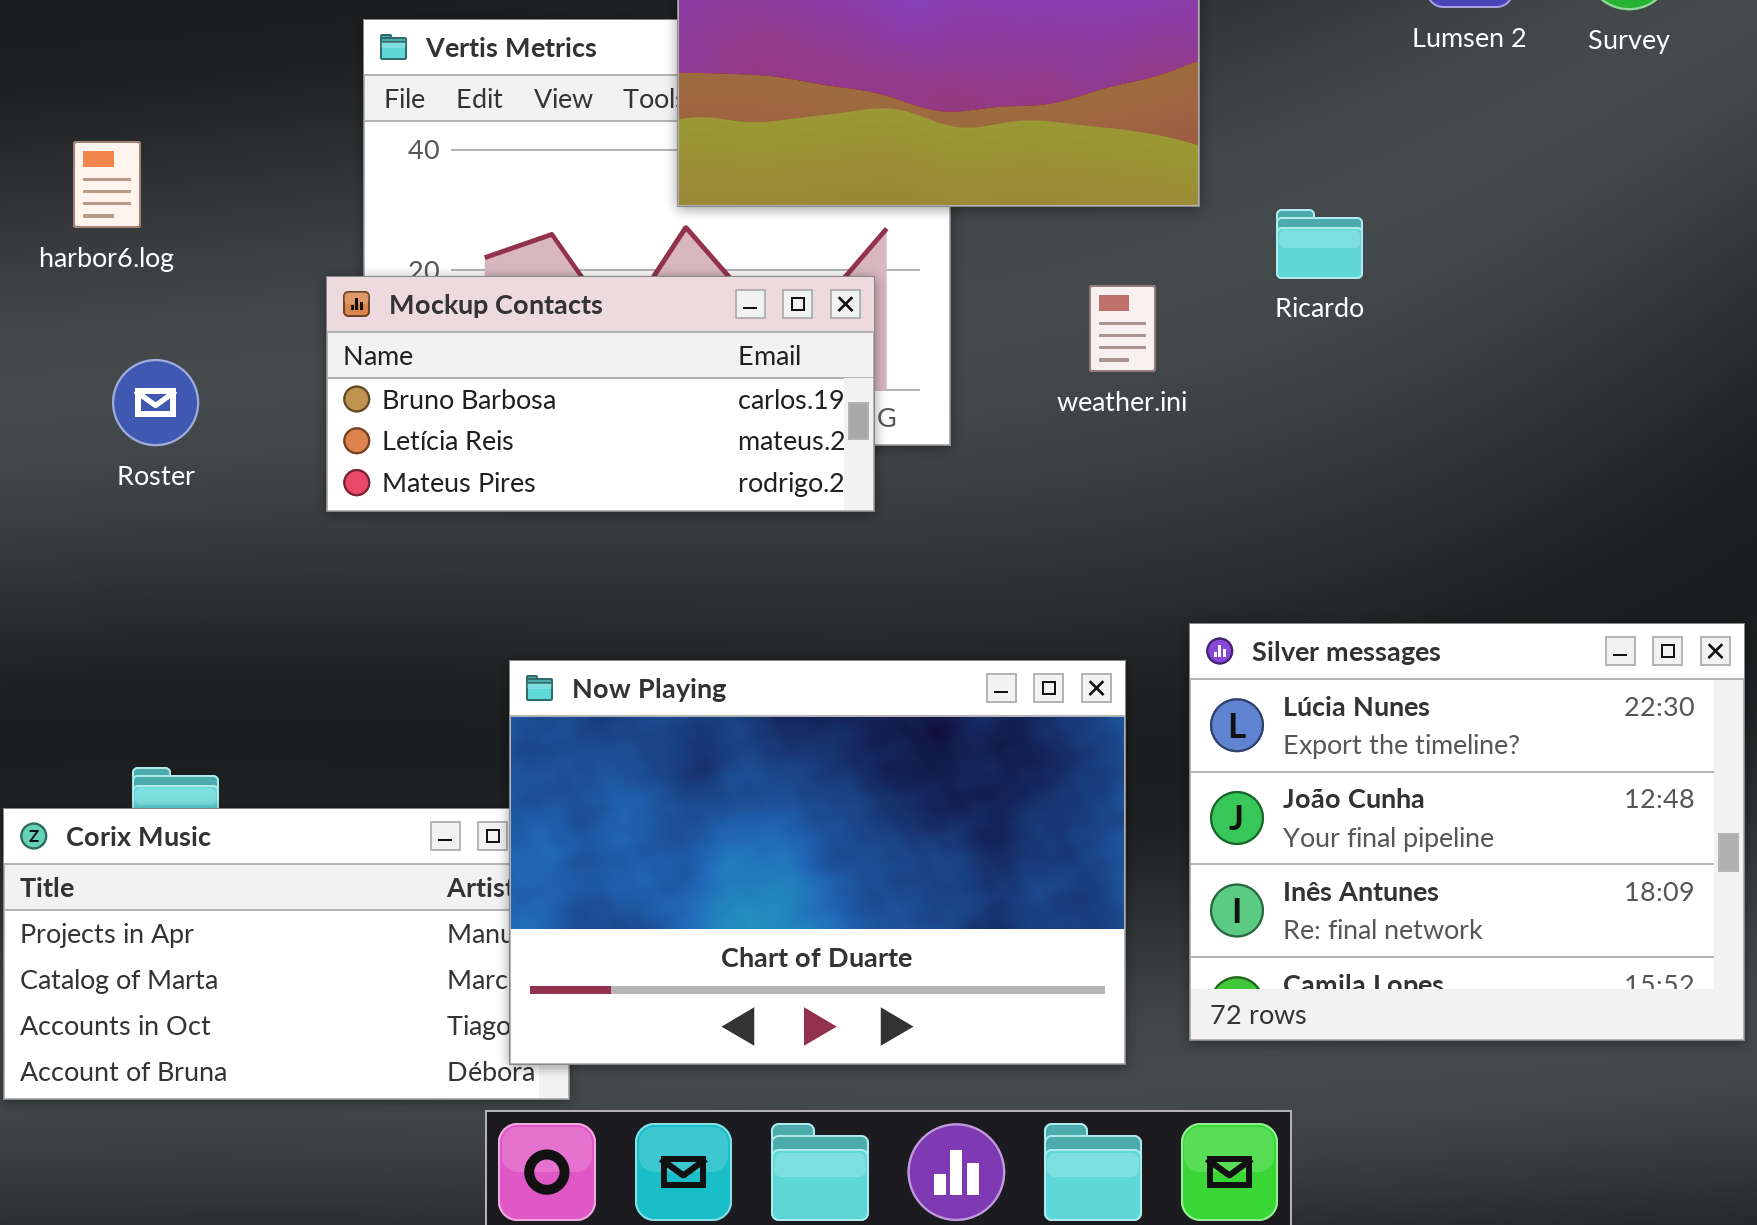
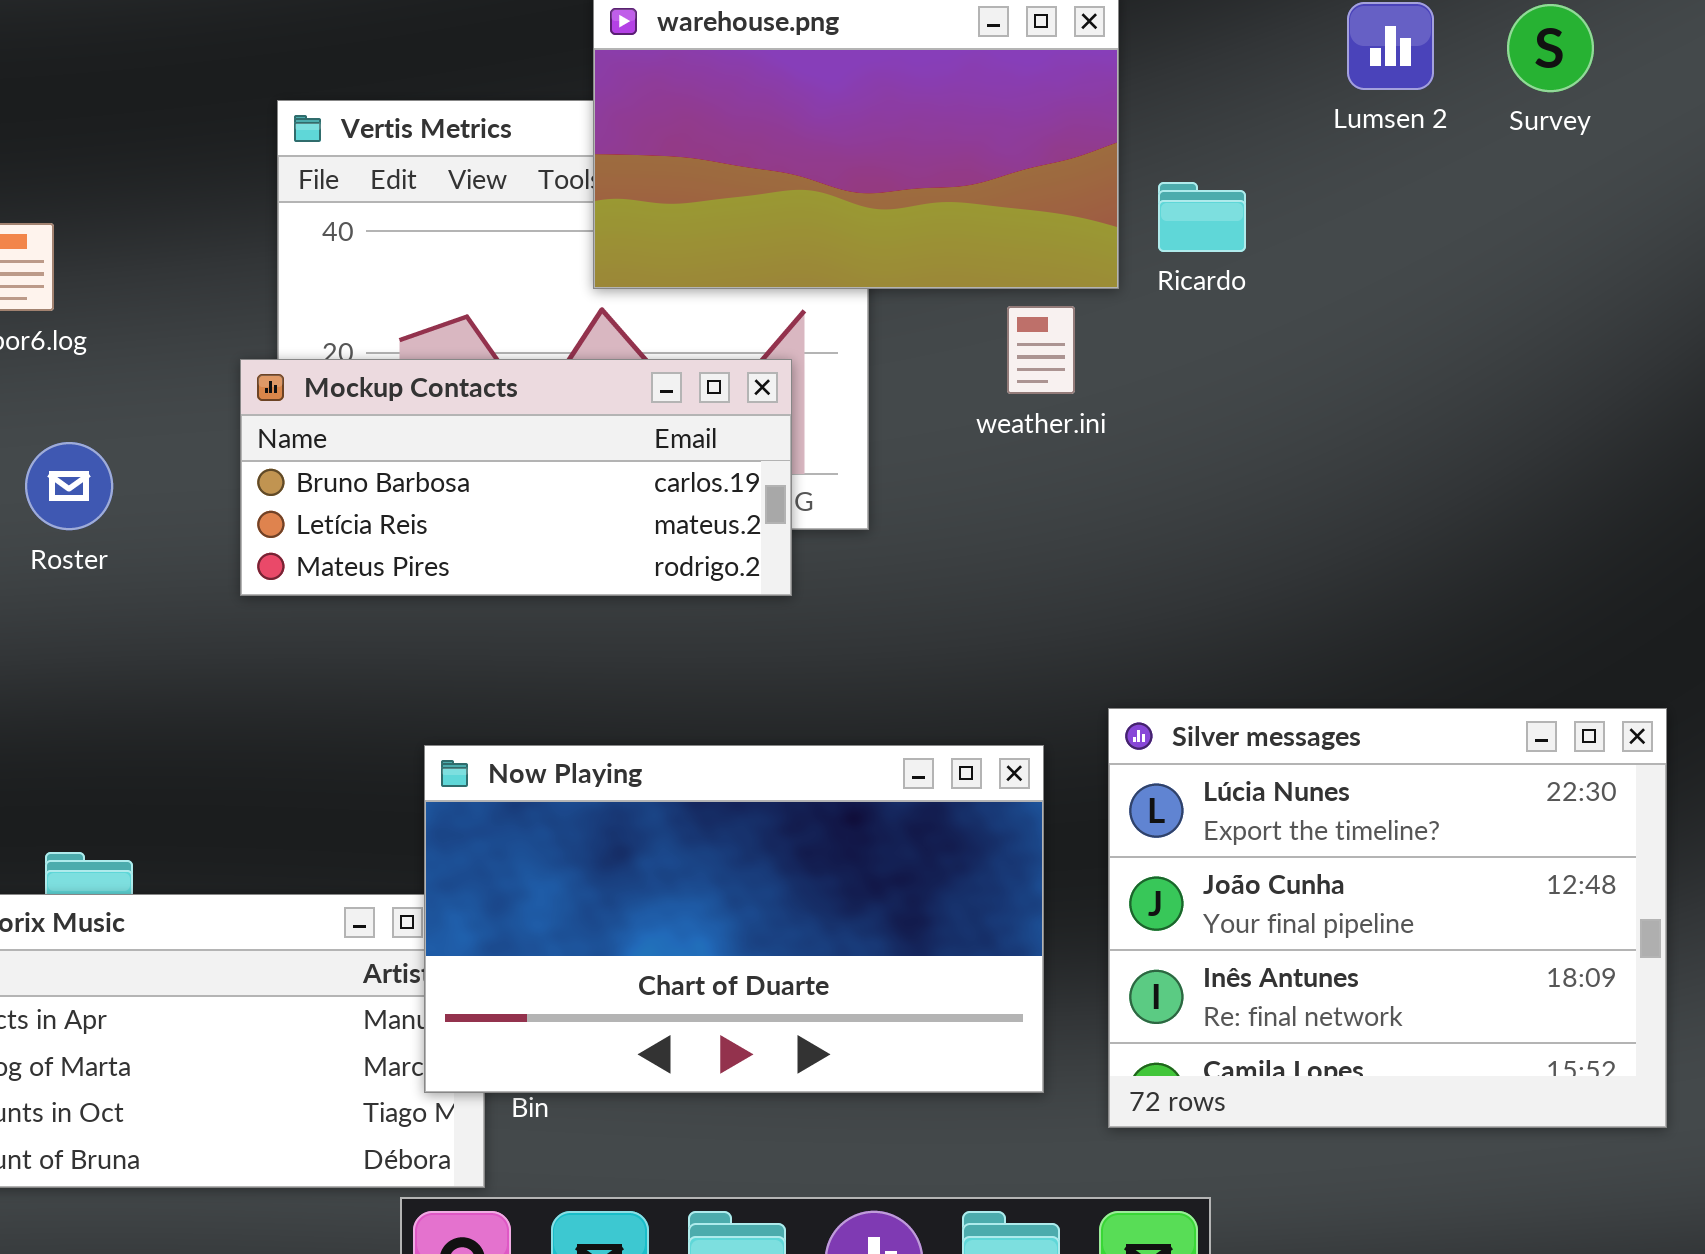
Ricardo: [1276,209,1363,279] -> [1158,182,1246,252], moved
weather.ini: [1089,285,1156,372] -> [1007,306,1075,394], moved
Now Playing: [509,660,1126,1065] -> [424,745,1044,1093], resized

